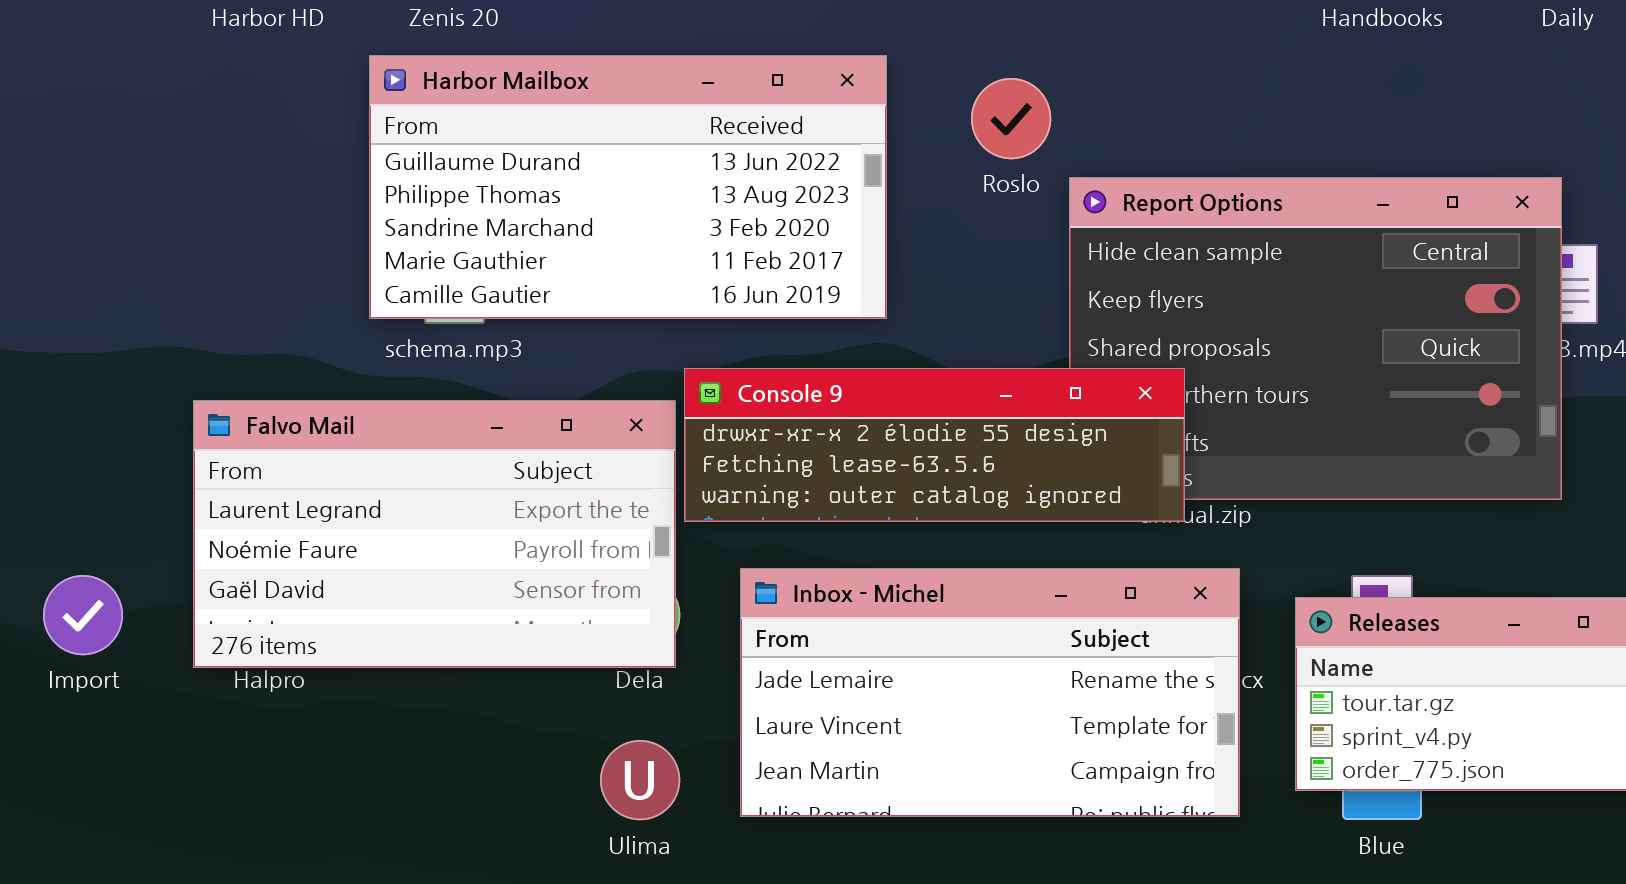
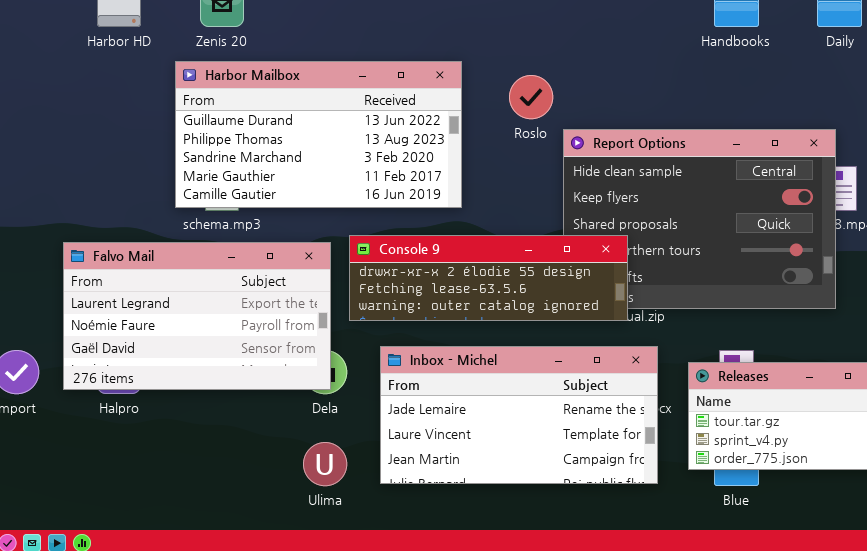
Falvo Mail: [193,400,676,668] -> [63,242,331,390], moved

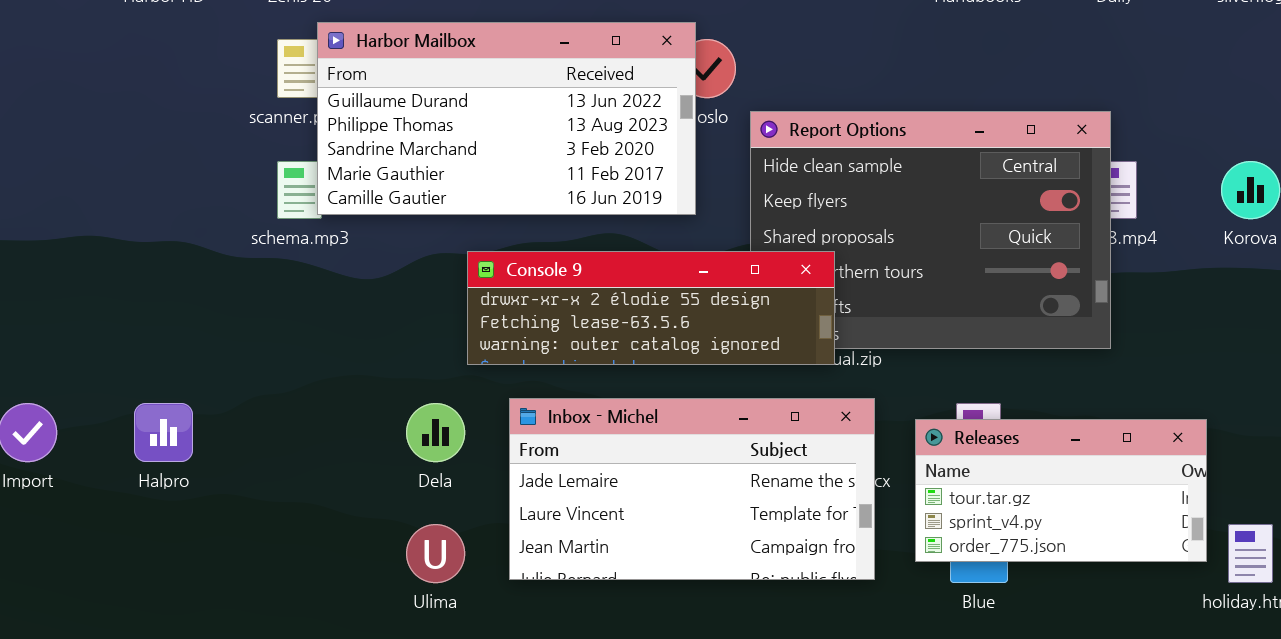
Harbor Mailbox: [175,61,462,208] -> [317,22,696,215], moved
Falvo Mail: [63,242,331,390] -> none, closed

